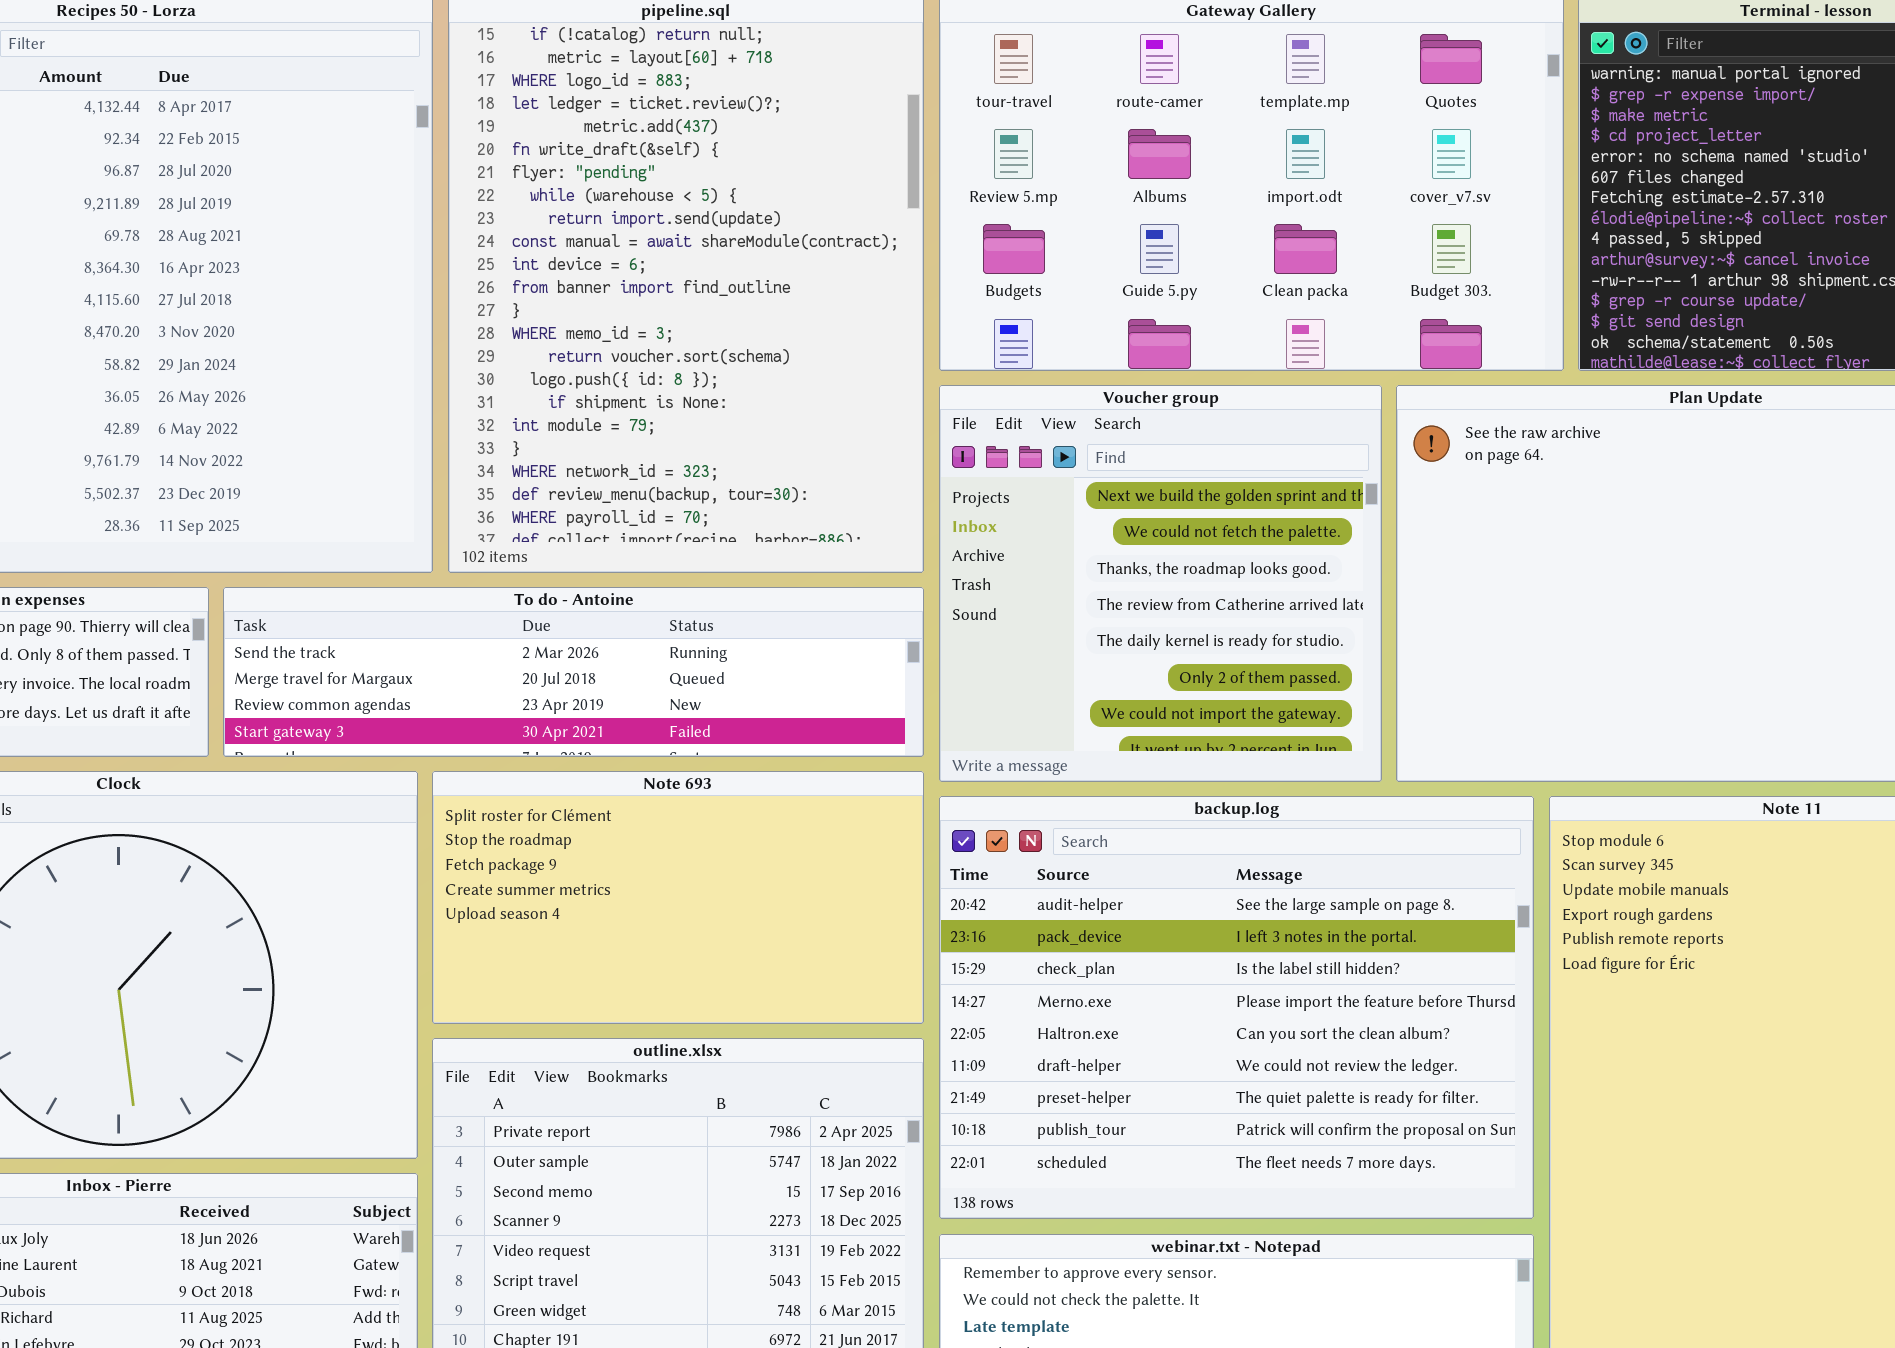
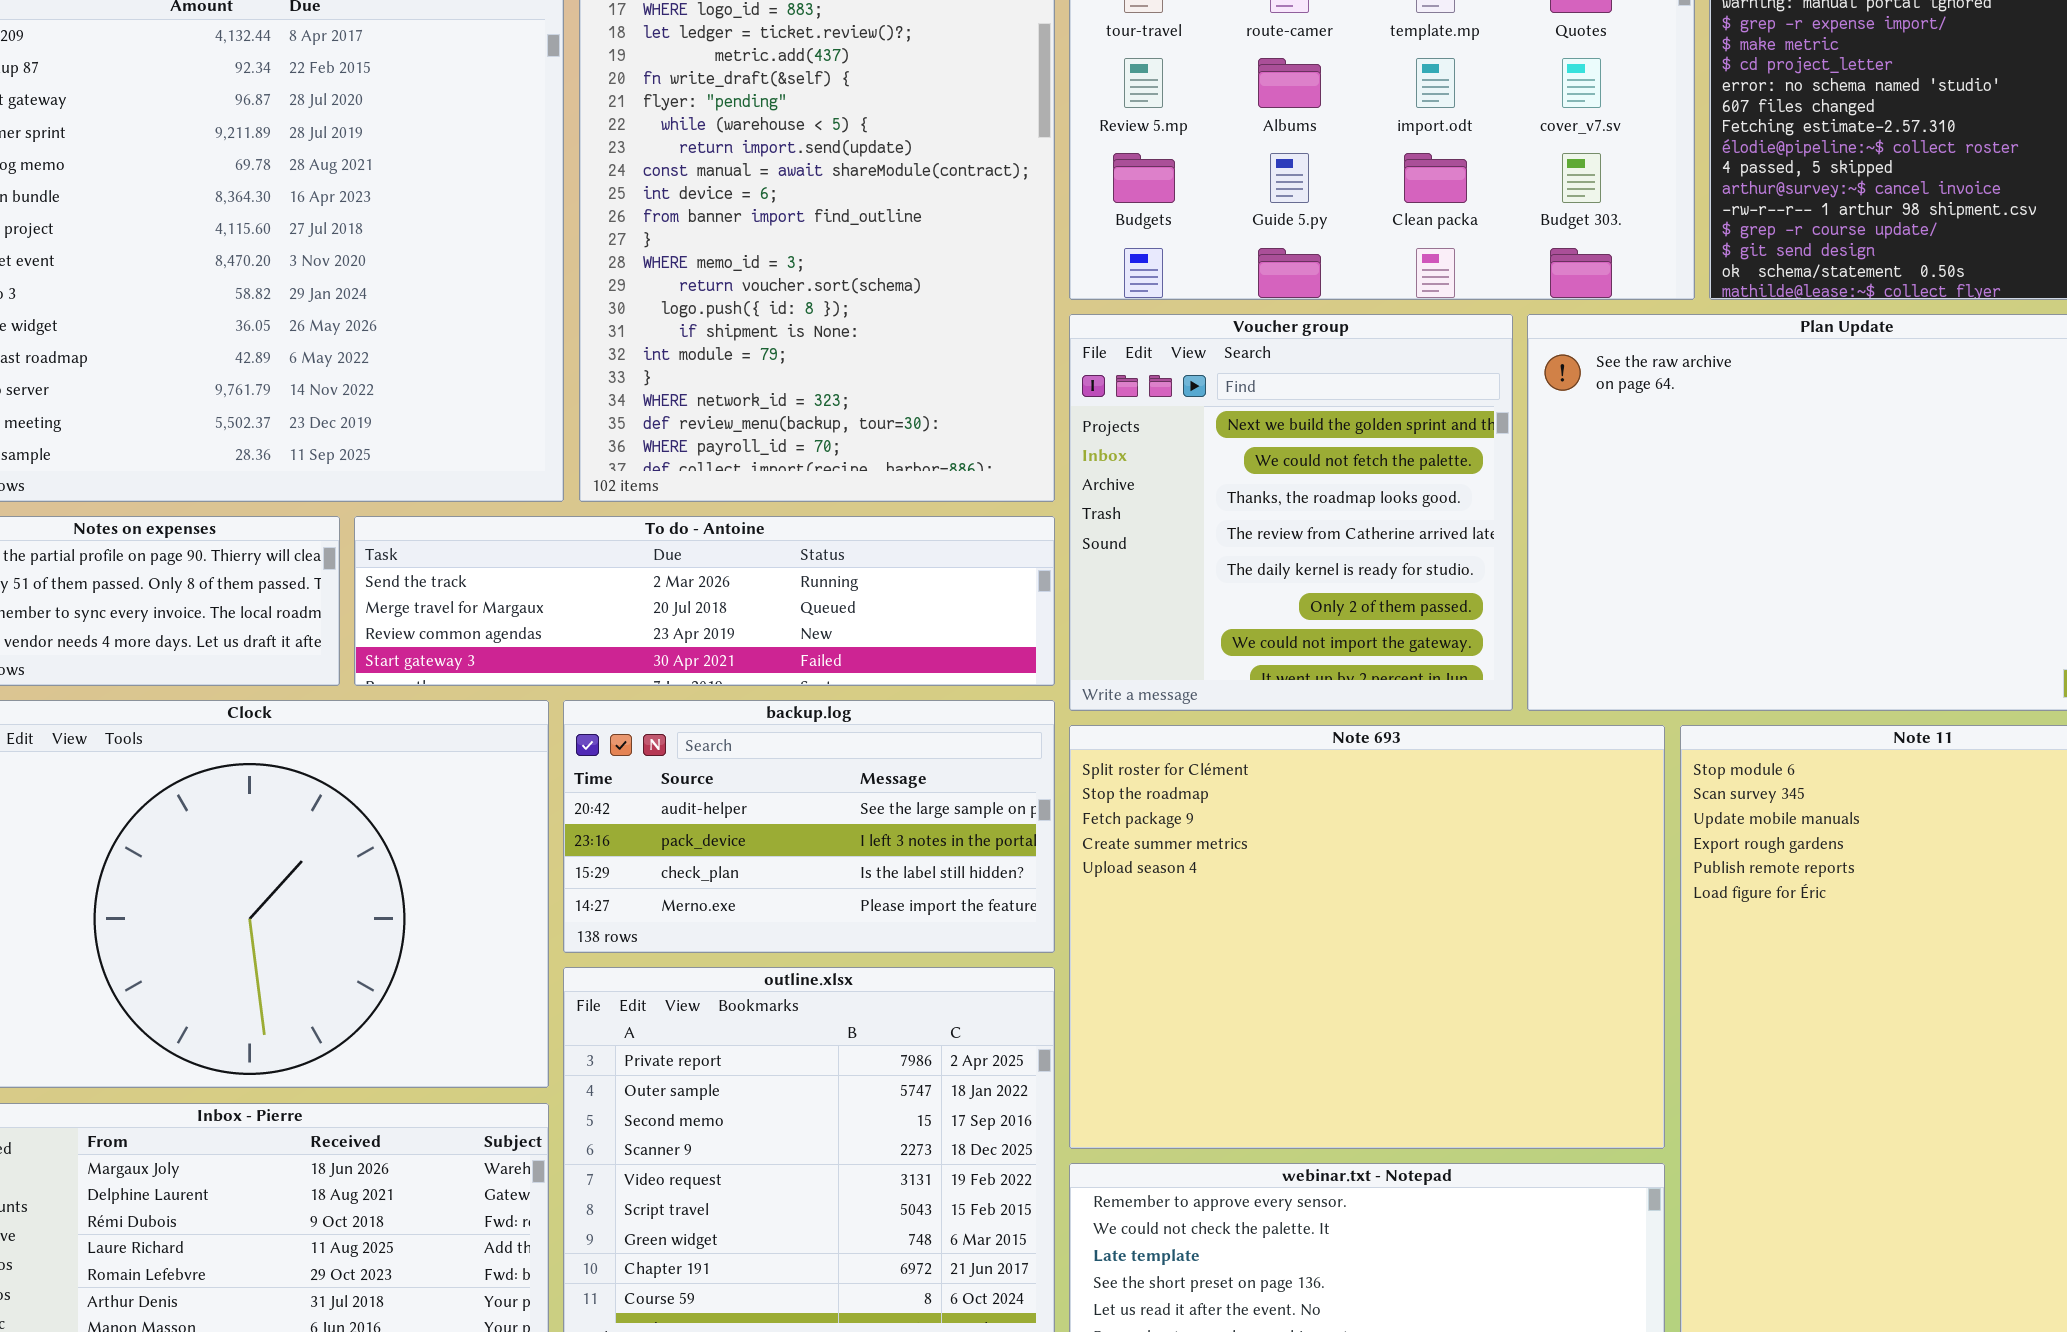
Note 693: [432,771,924,1024] -> [1069,725,1665,1149], moved, resized
backup.log: [939,796,1534,1219] -> [563,700,1055,953], moved, resized

